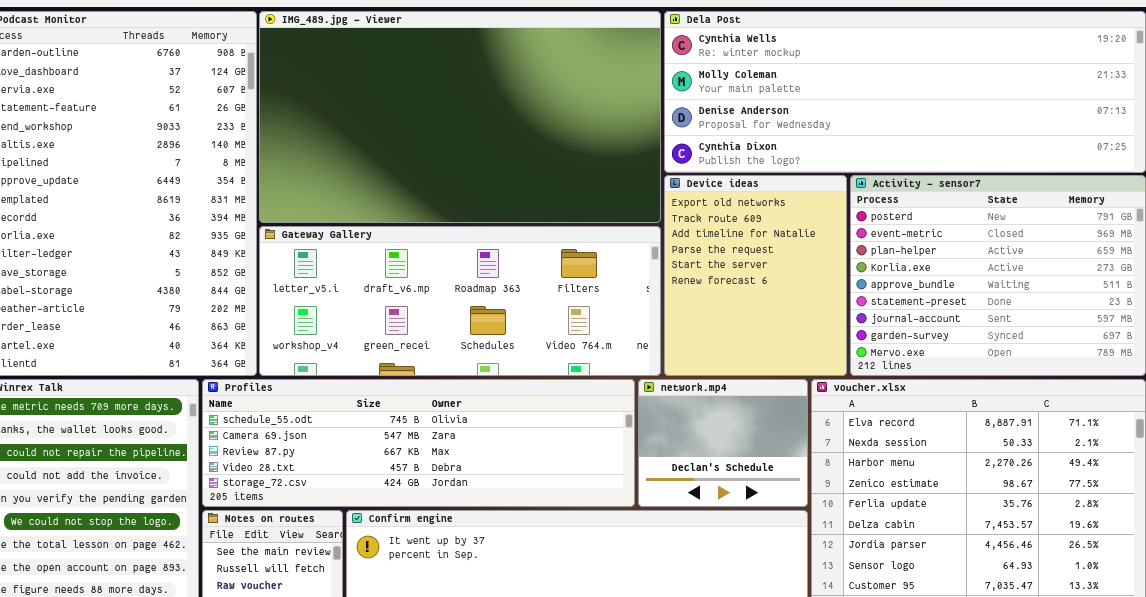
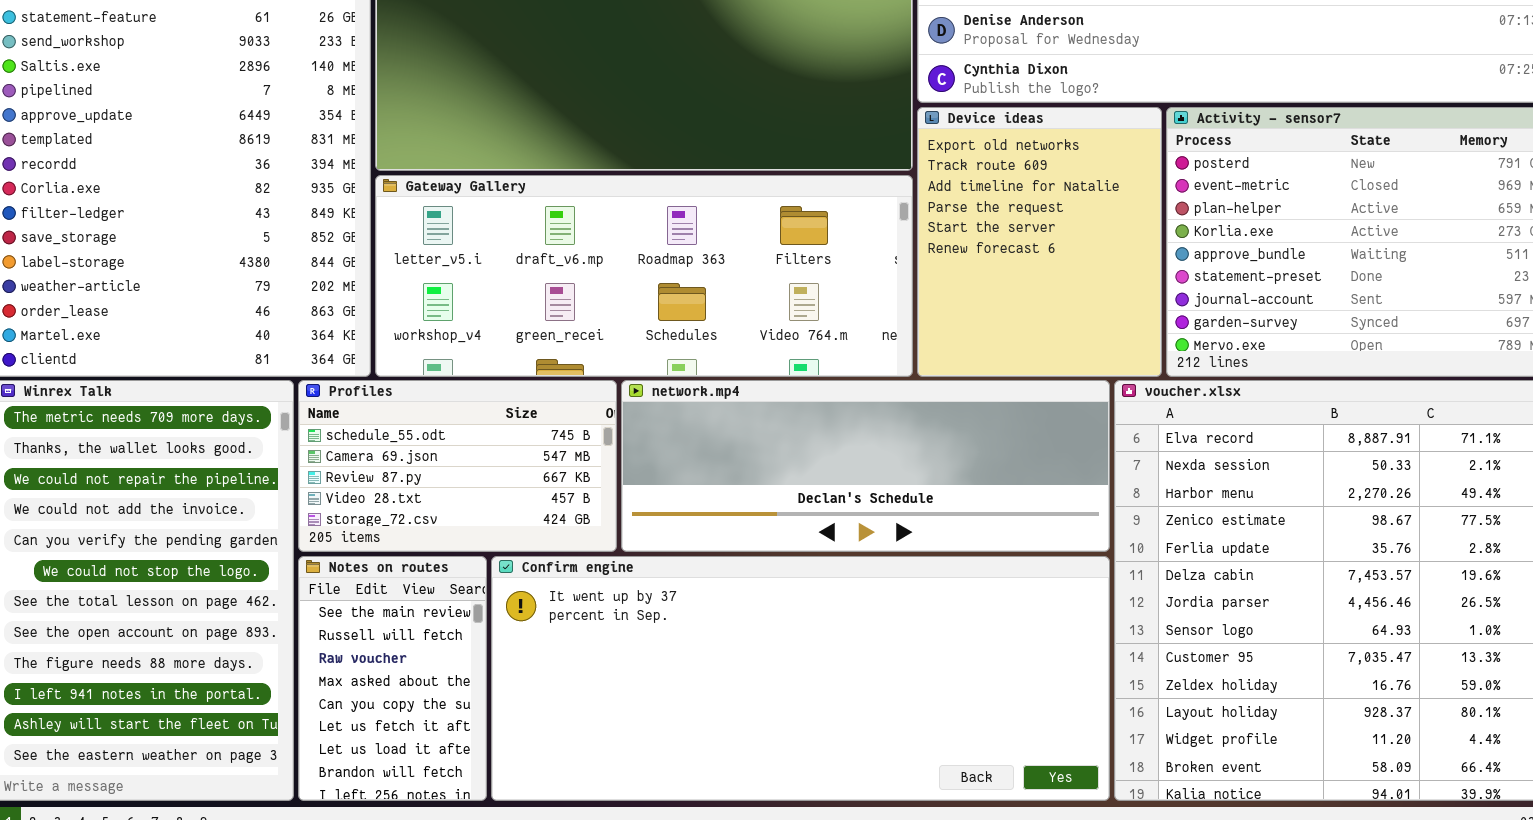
Profiles: [202,379,635,507] -> [298,380,617,552], resized
network.mp4: [638,379,808,507] -> [621,380,1110,552], resized

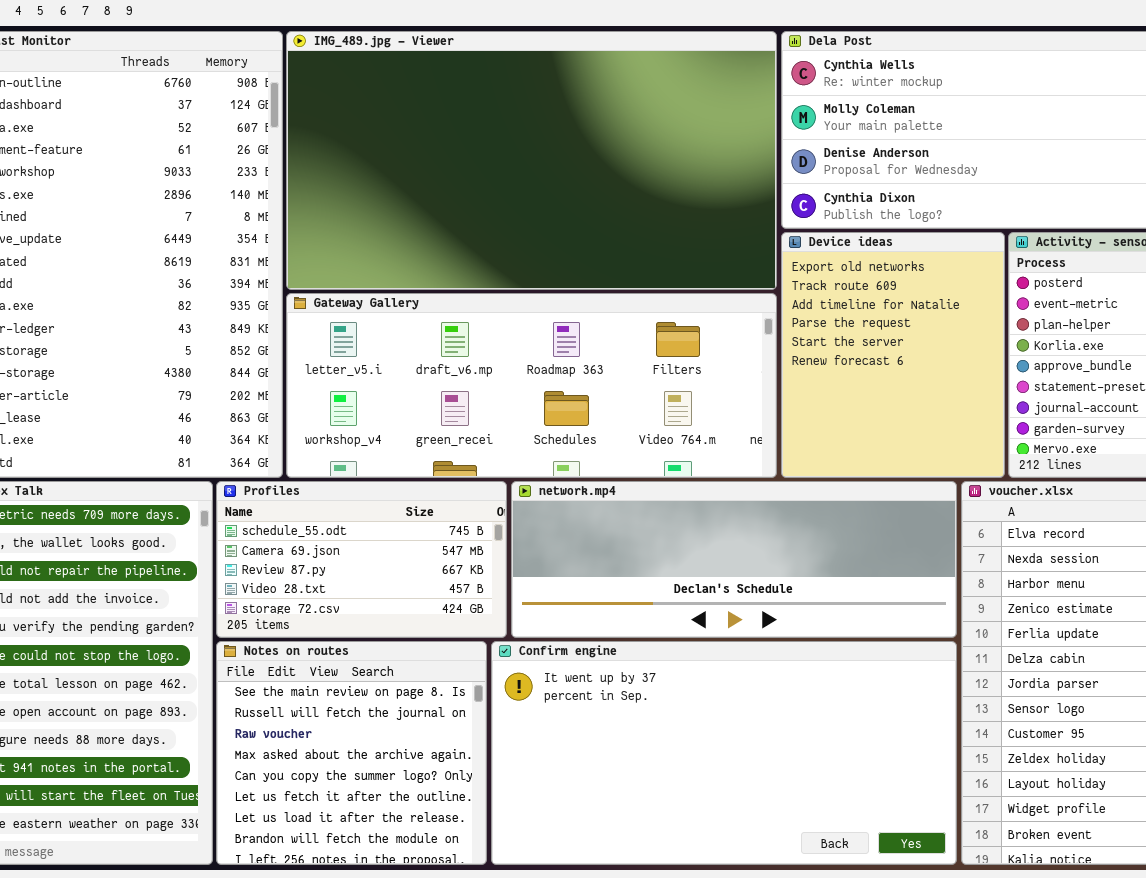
Notes on routes: [298,556,487,801] -> [216,641,487,865], resized
Confirm engine: [491,556,1110,801] -> [491,641,957,865], resized

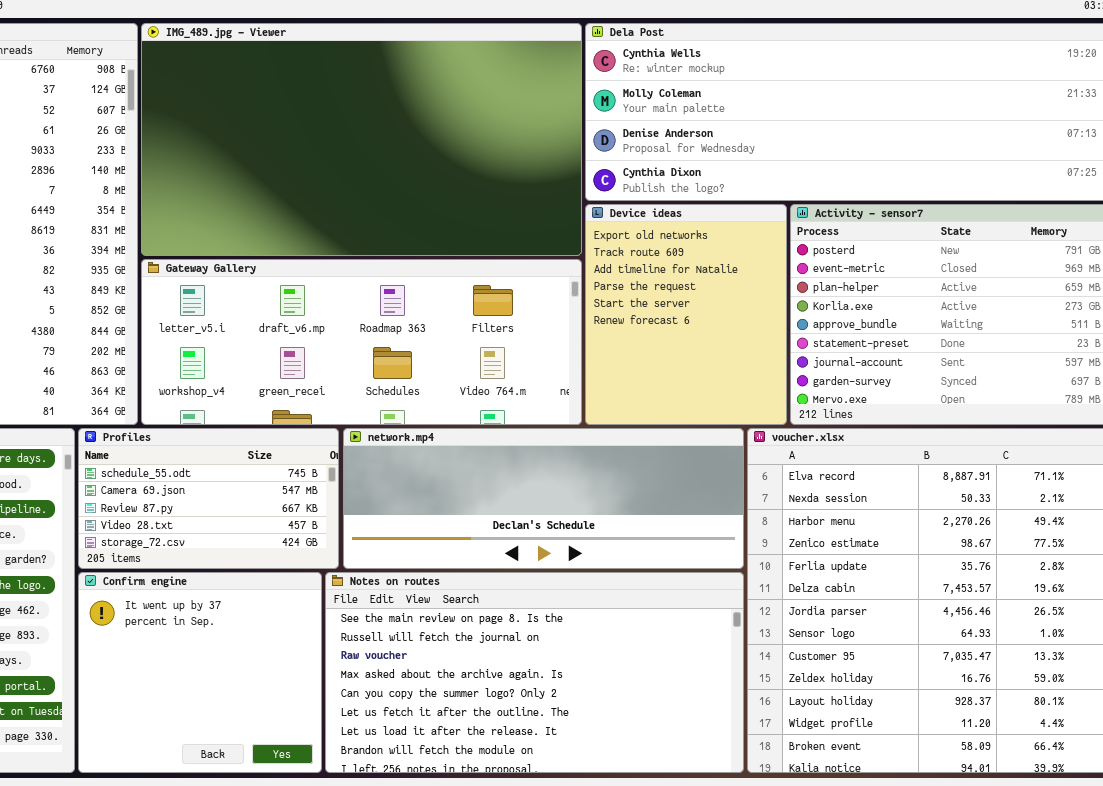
Notes on routes: [216,641,487,865] -> [325,572,744,773], moved, resized
Confirm engine: [491,641,957,865] -> [78,572,322,773], moved, resized

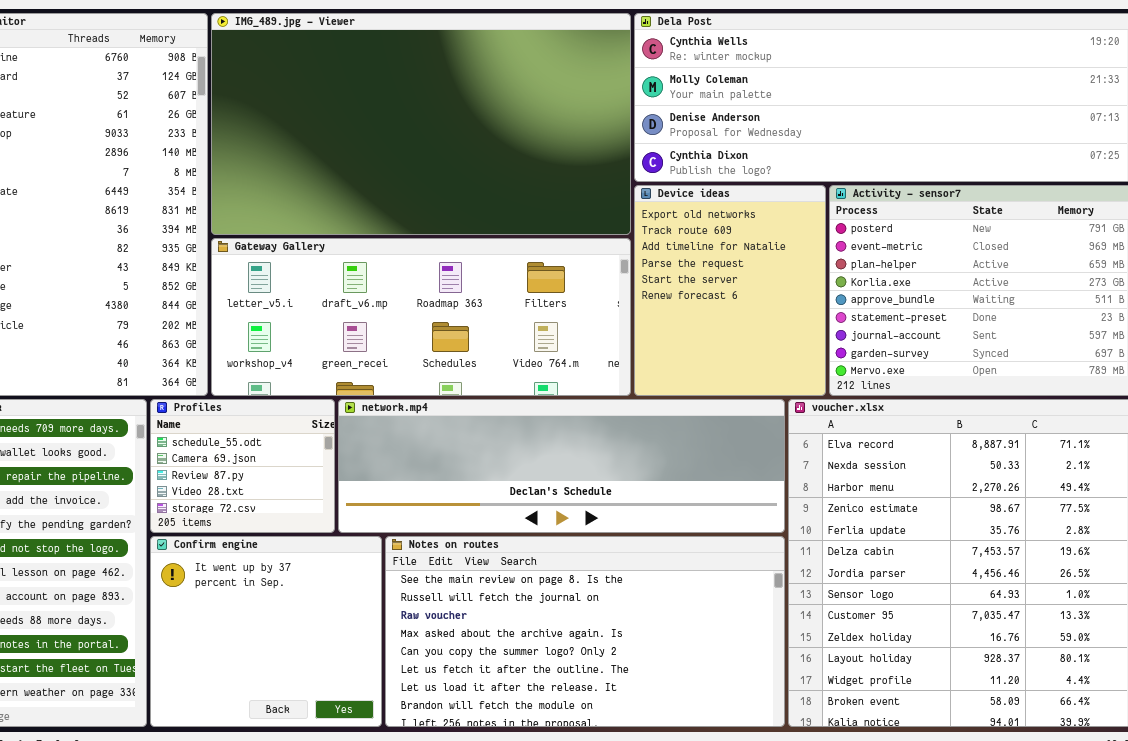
Profiles: [78,428,339,569] -> [150,399,335,533], resized
network.mp4: [343,428,744,569] -> [338,399,785,533], resized

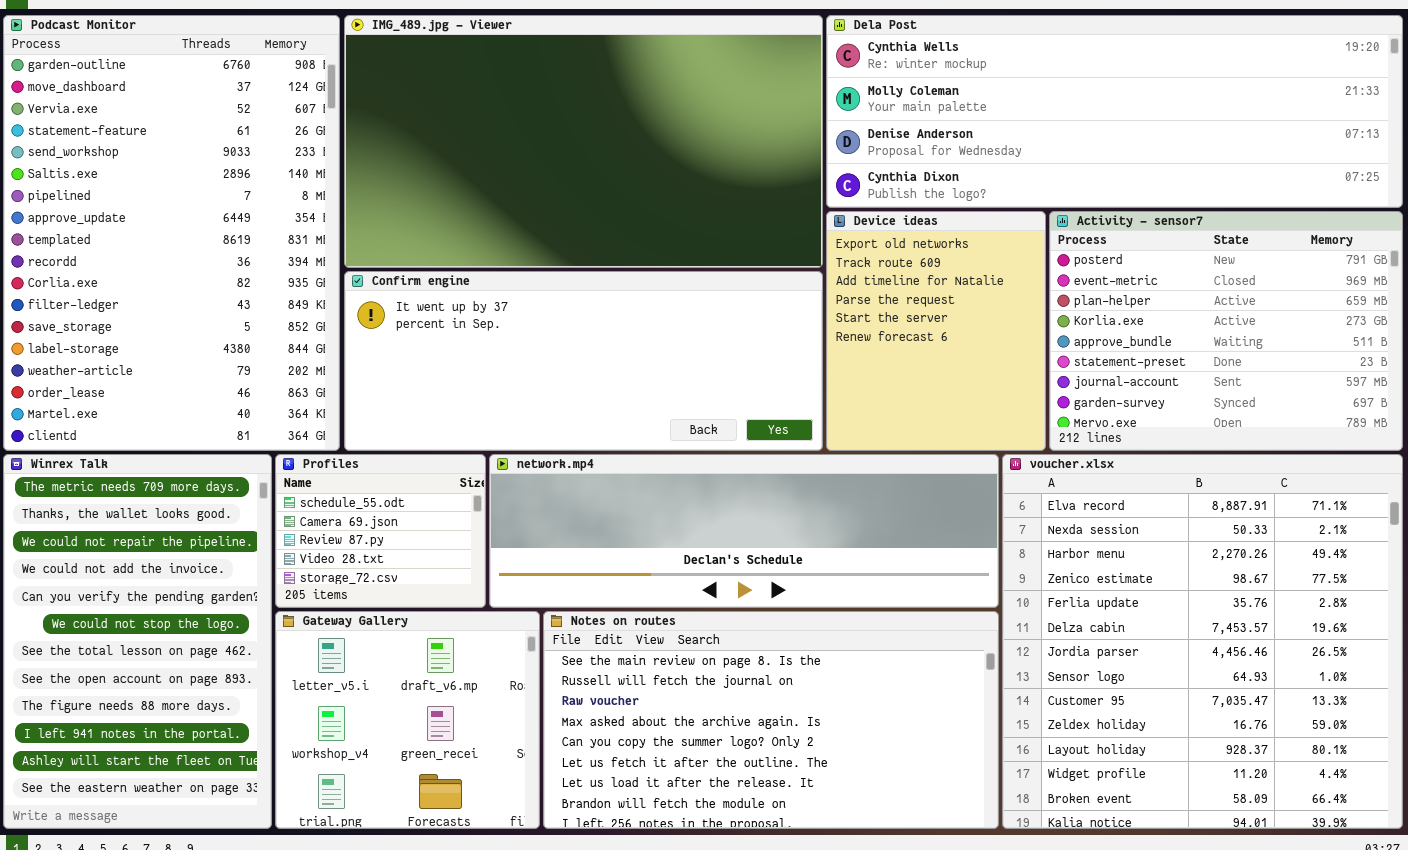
Gateway Gallery: [211,238,631,396] -> [275,611,540,829], moved, resized
Confirm engine: [150,536,382,727] -> [344,271,823,451], moved, resized

